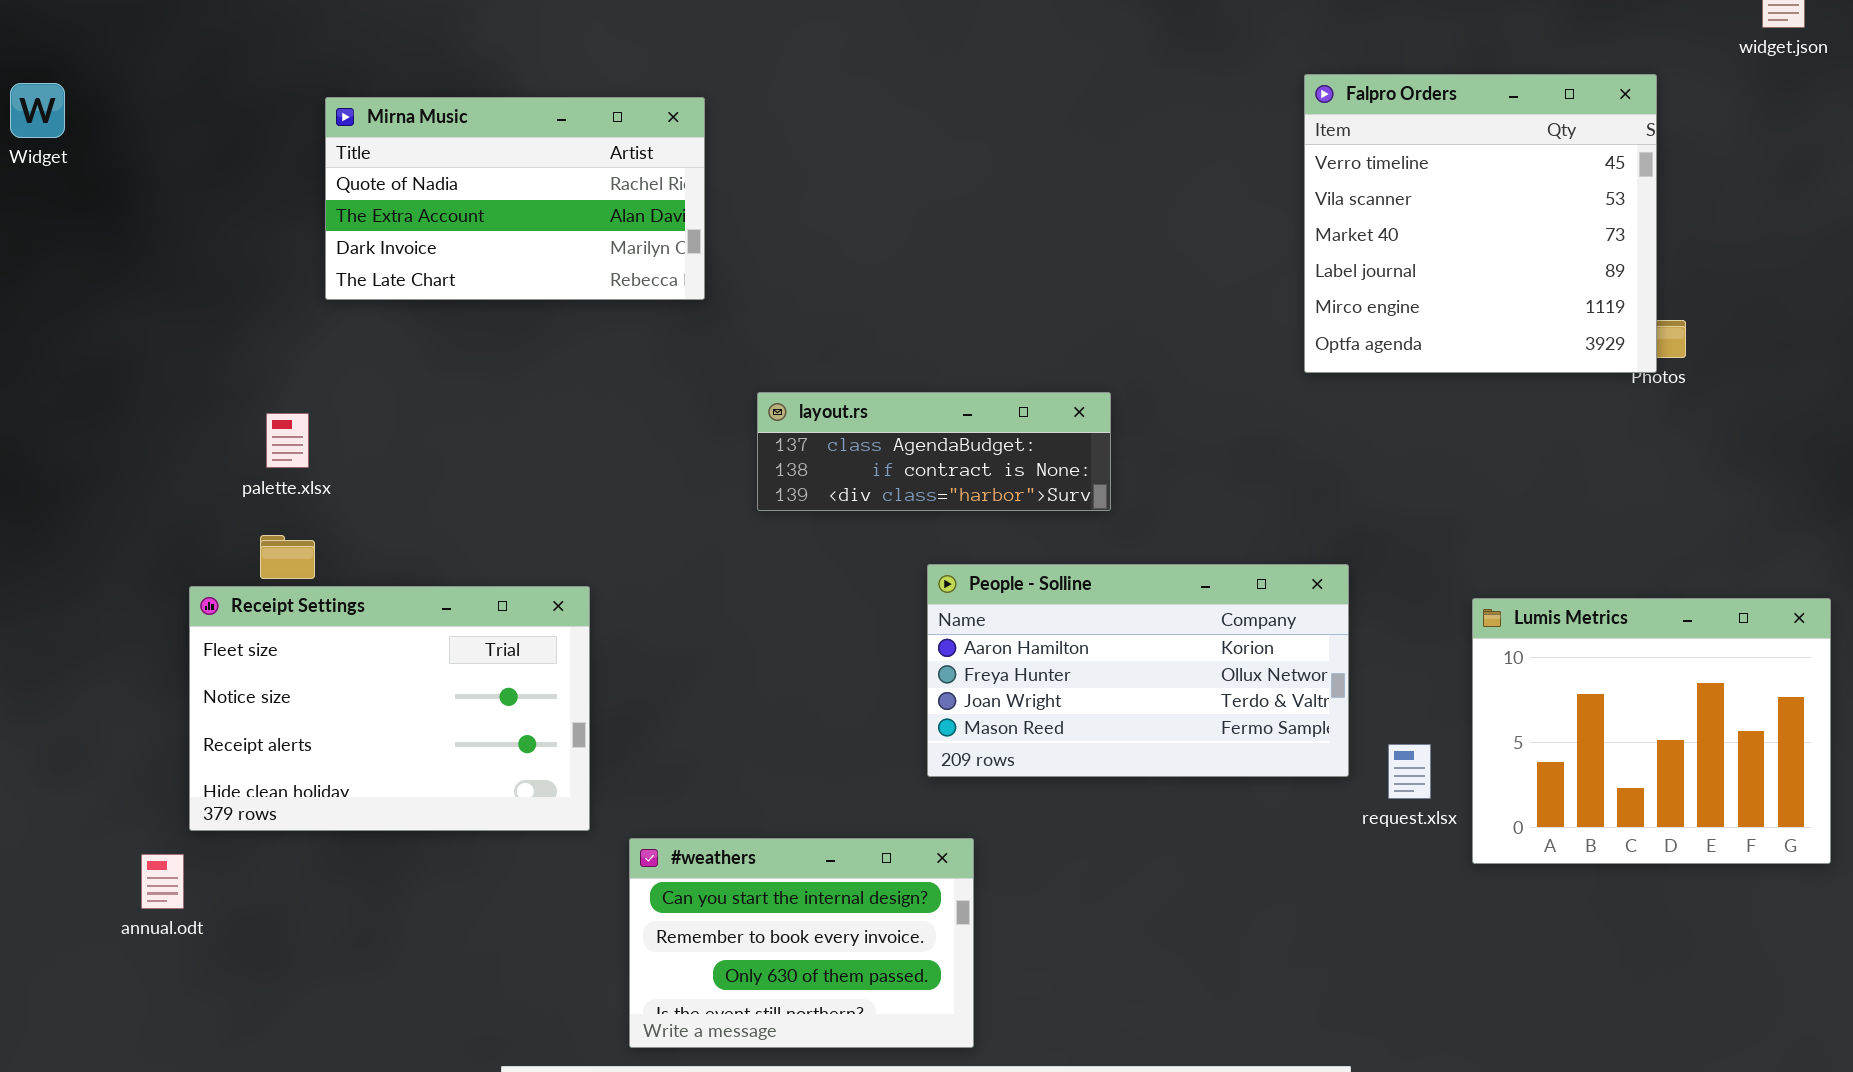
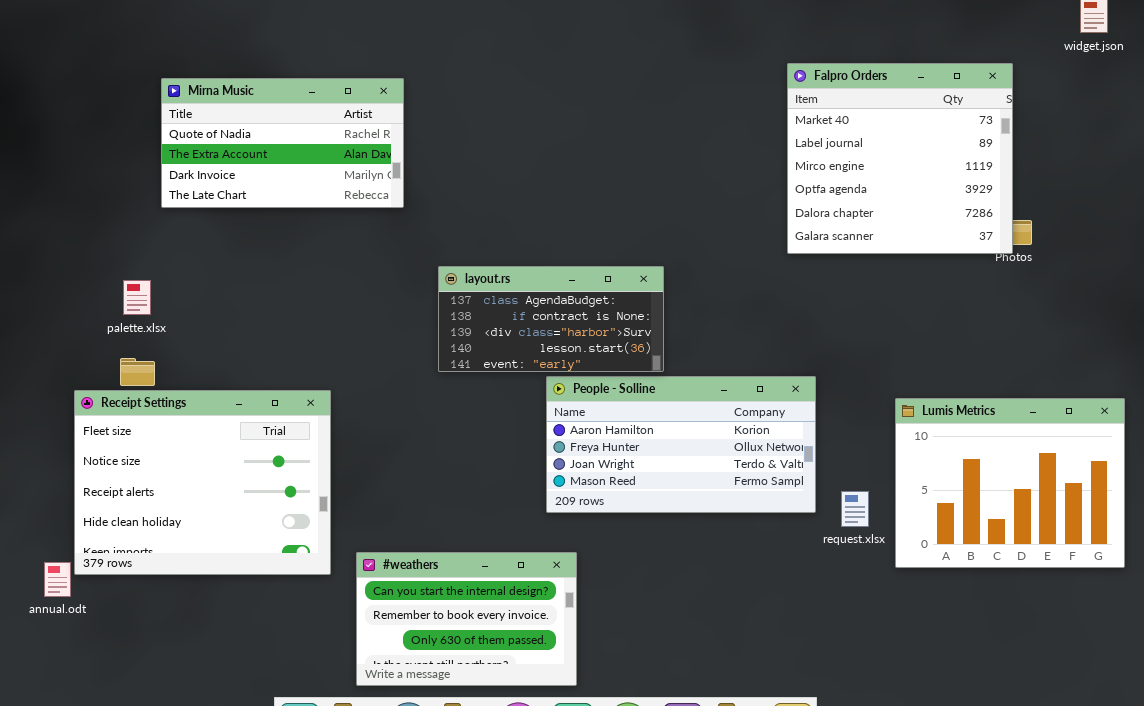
Falpro Orders: [1304,74,1657,373] -> [787,63,1013,254], scrolled down 2 rows
layout.rs: [757,392,1111,511] -> [438,266,664,372], resized
Receipt Settings: [189,586,590,831] -> [74,390,331,575], resized

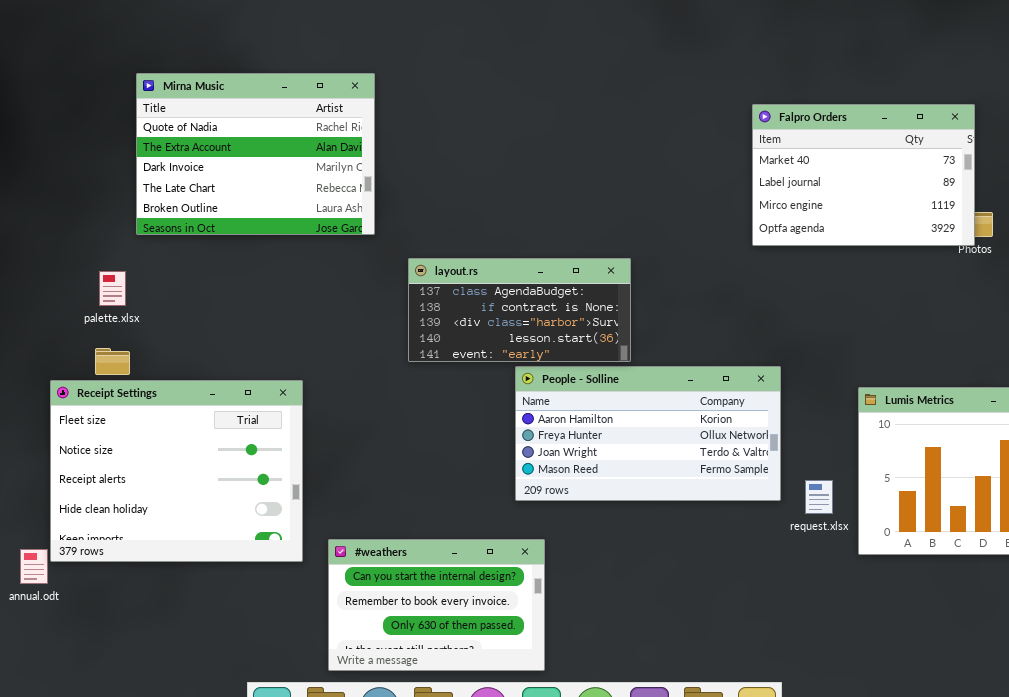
Falpro Orders: [787,63,1013,254] -> [752,104,975,246], resized
Mirna Music: [161,78,404,208] -> [136,73,375,235], resized

